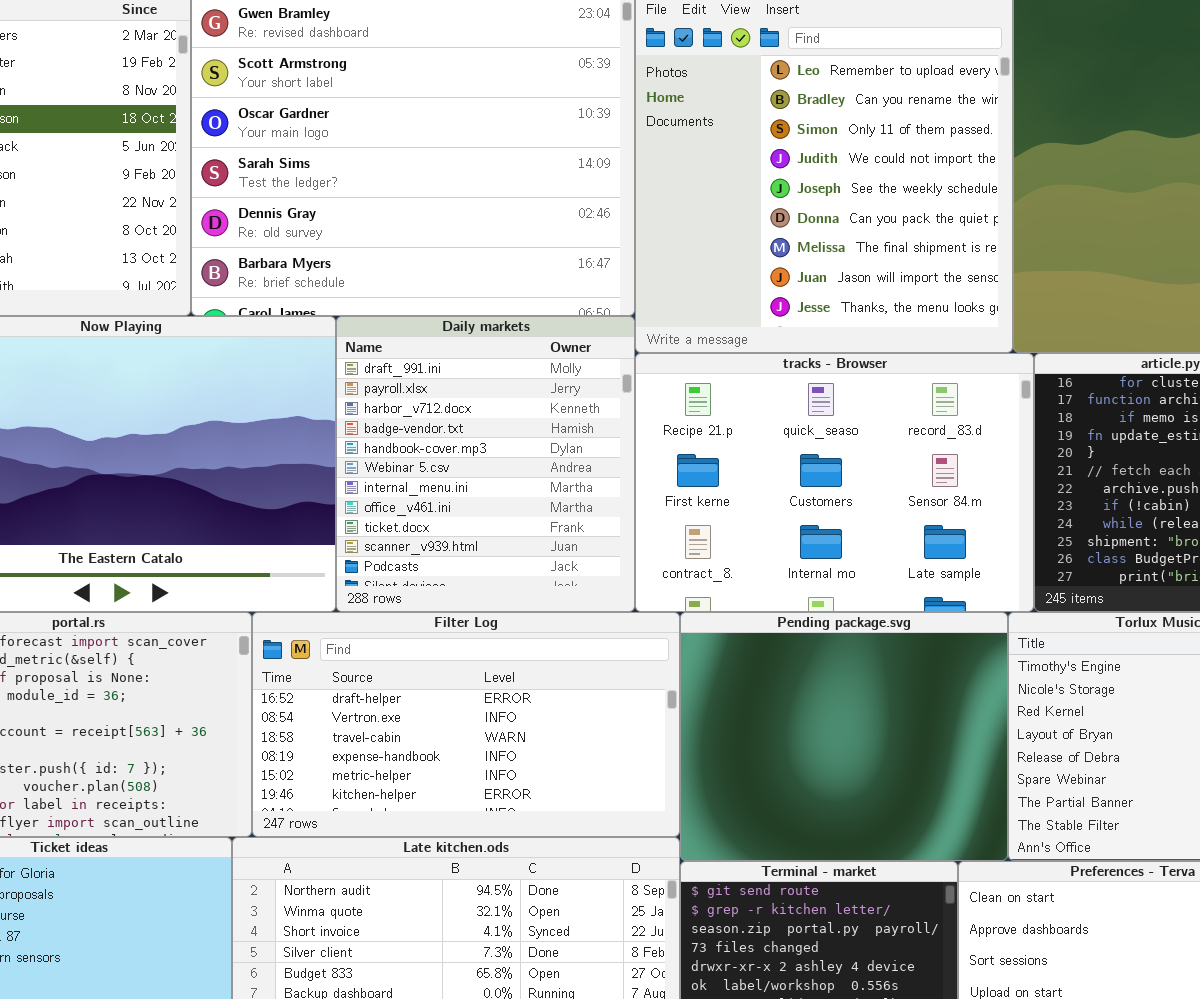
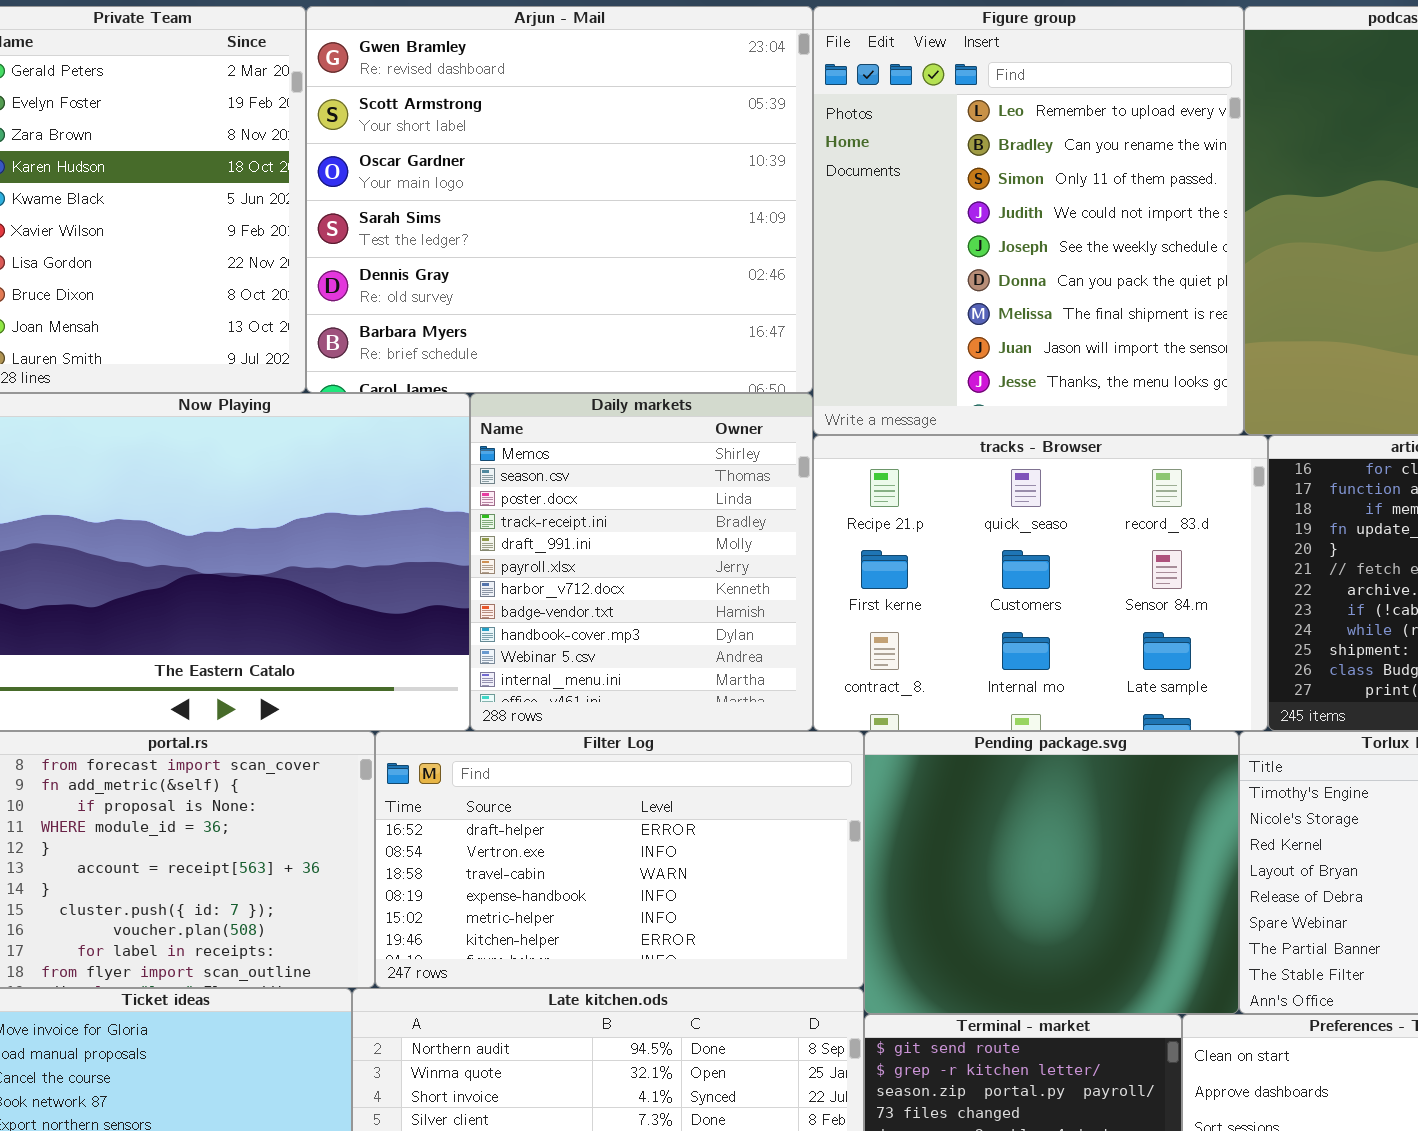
Daily markets: [336,316,635,612] -> [470,393,813,731], scrolled up 4 rows

